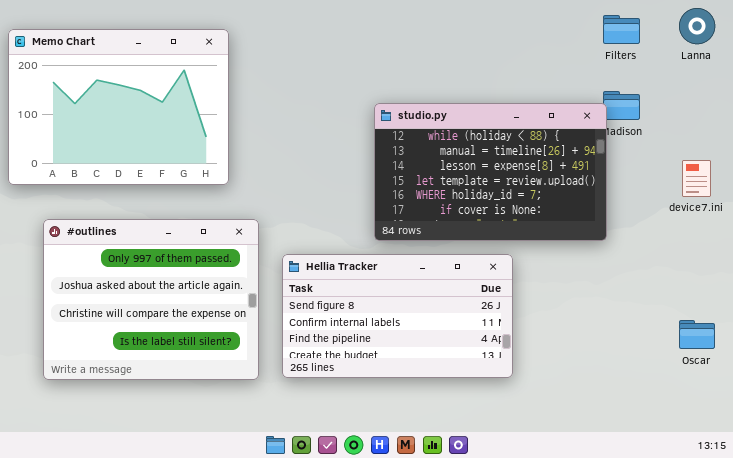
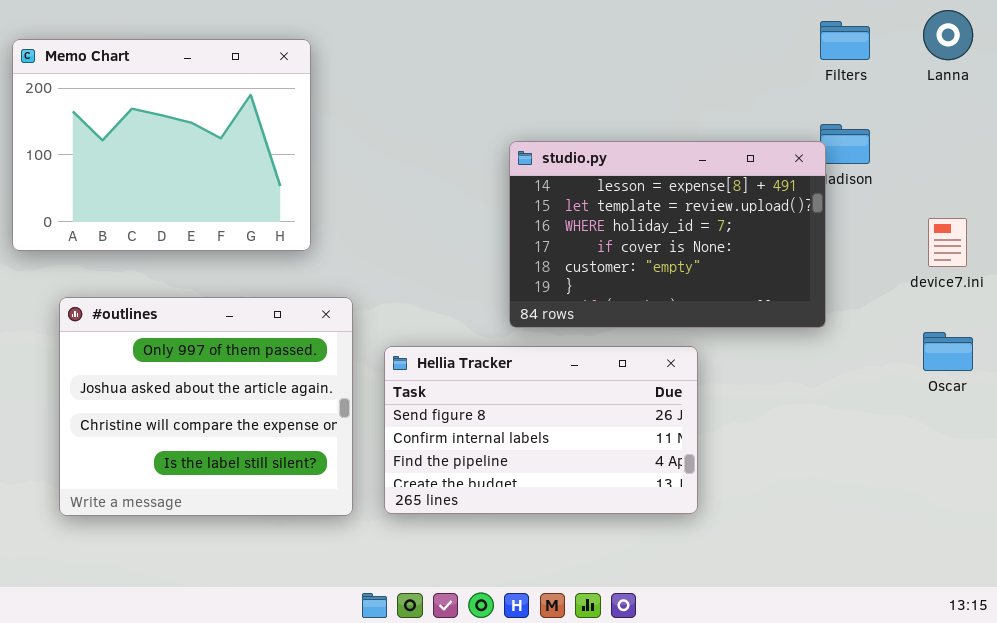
studio.py: [374,103,607,241] -> [509,141,826,328], scrolled down 2 rows
Oscar: [679,320,715,349] -> [923,332,973,371], moved

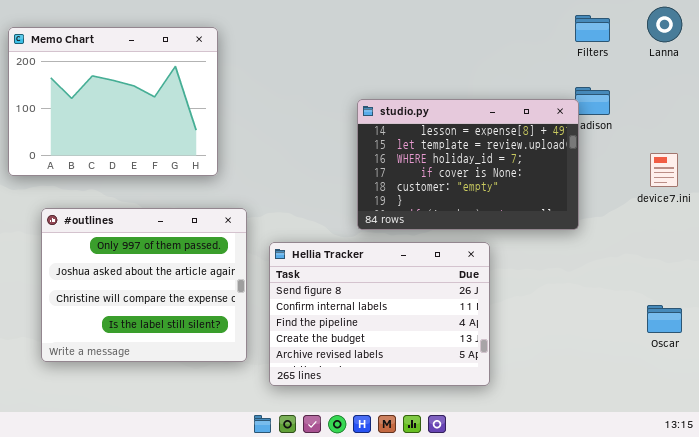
Oscar: [923,332,973,371] -> [647,305,682,333], moved
Hellia Tracker: [384,346,698,514] -> [269,242,490,386], resized

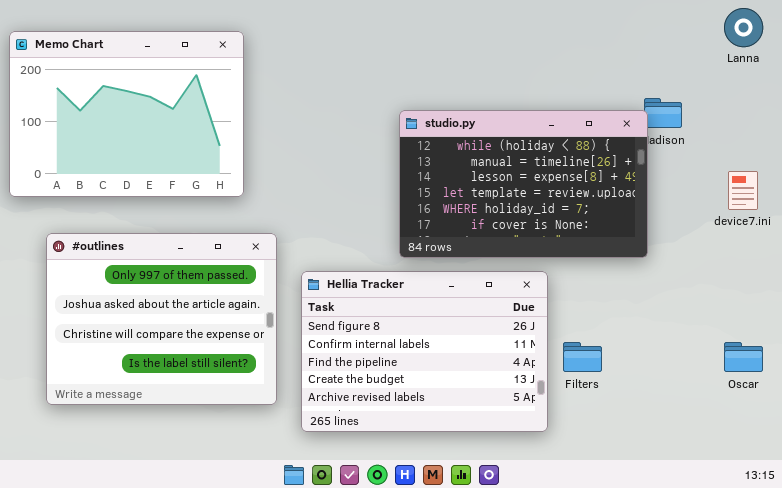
Filters: [575,15,610,42] -> [563,342,602,372], moved
studio.py: [357,99,579,230] -> [399,110,648,258], scrolled up 2 rows

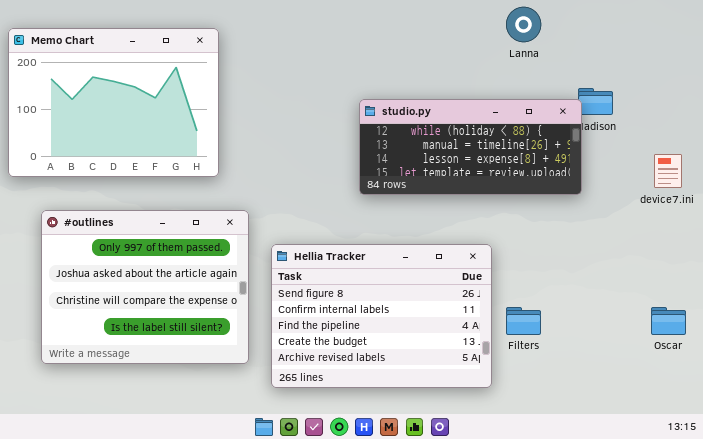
Lanna: [724,8,763,47] -> [506,7,541,42], moved
studio.py: [399,110,648,258] -> [359,99,582,195], resized

